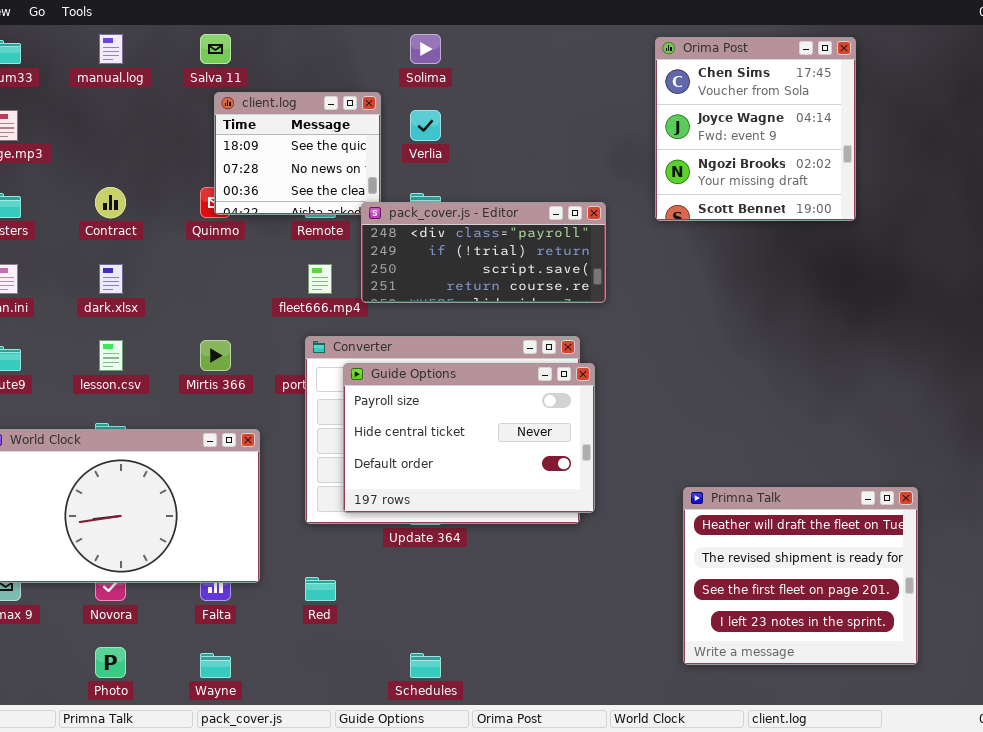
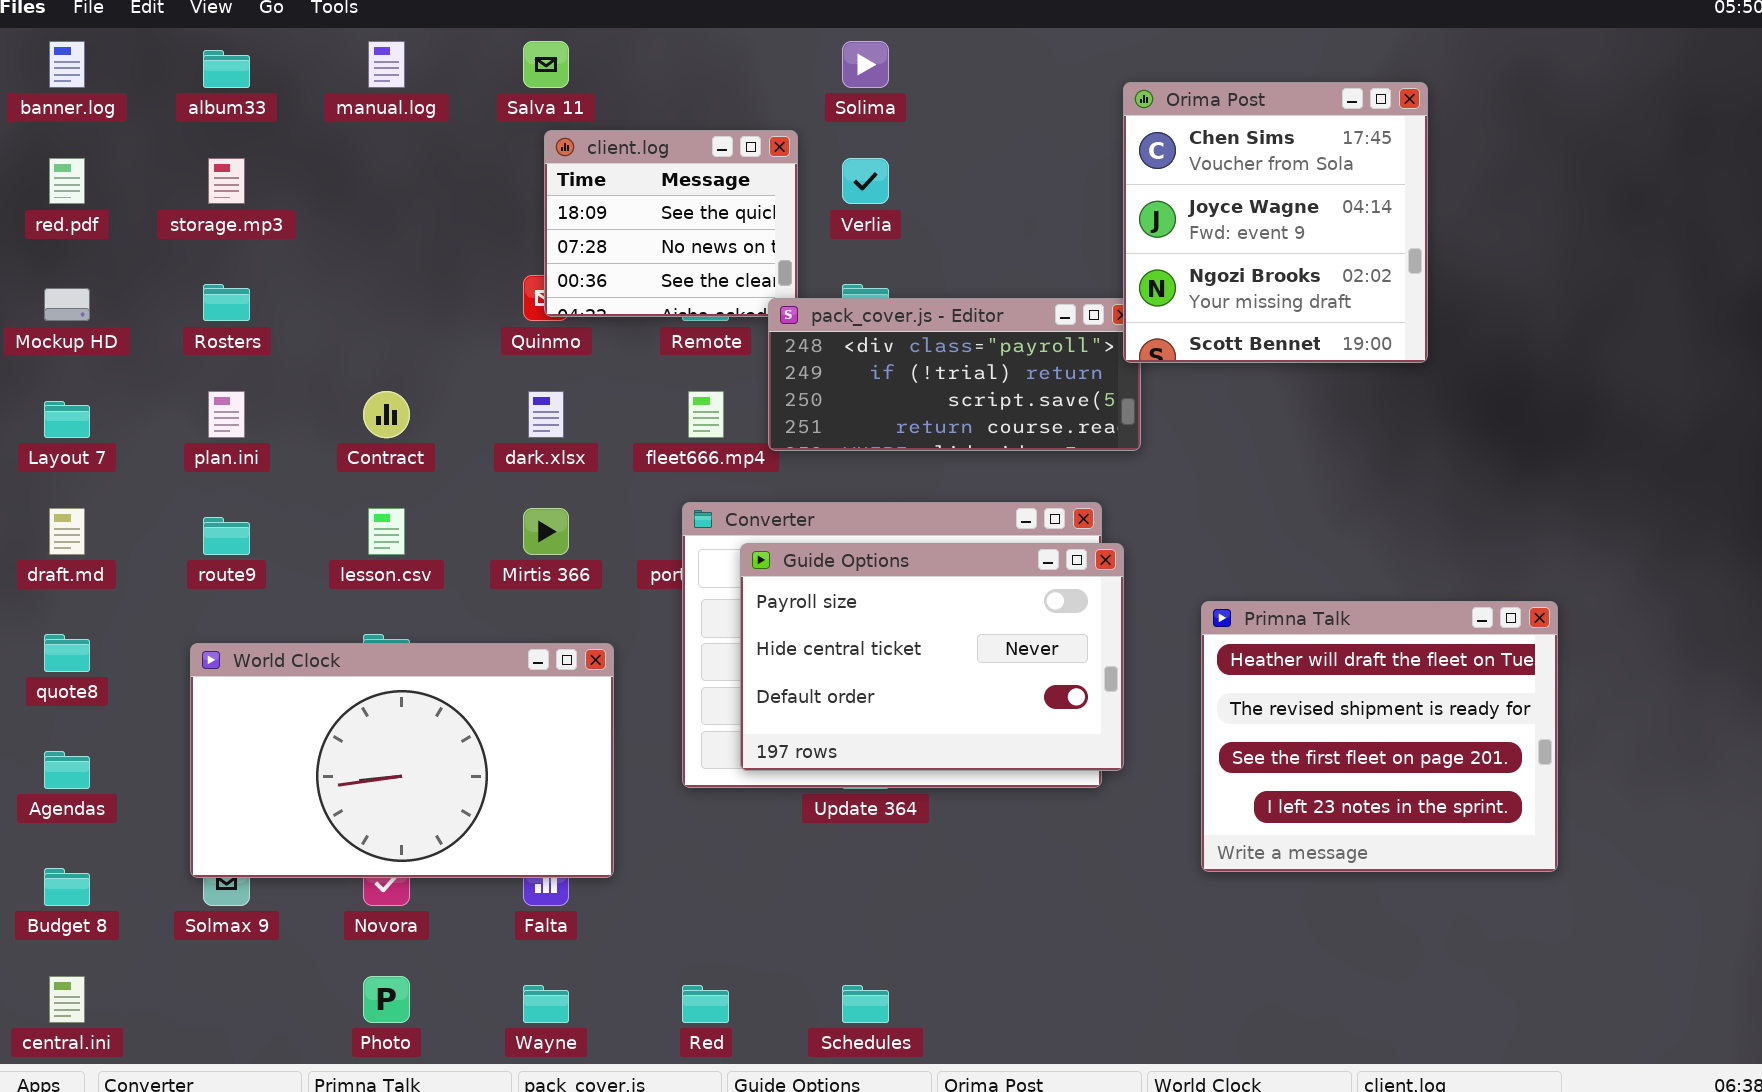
Orima Post: [655,37,856,221] -> [1123,82,1428,363], moved
Contract: [95,187,126,218] -> [363,391,410,438], moved
dark.xlsx: [99,264,123,294] -> [528,391,564,438], moved
Primna Talk: [683,487,918,665] -> [1201,601,1558,872], moved
Red: [305,577,336,601] -> [682,985,729,1023], moved

